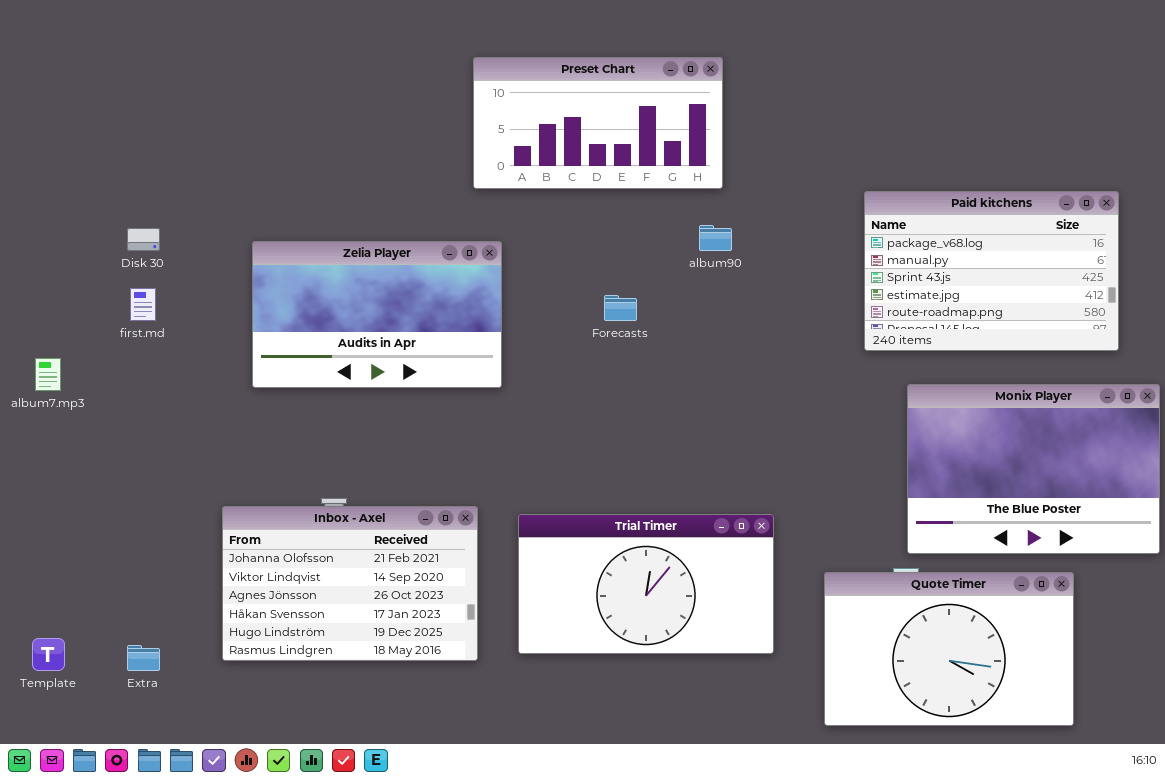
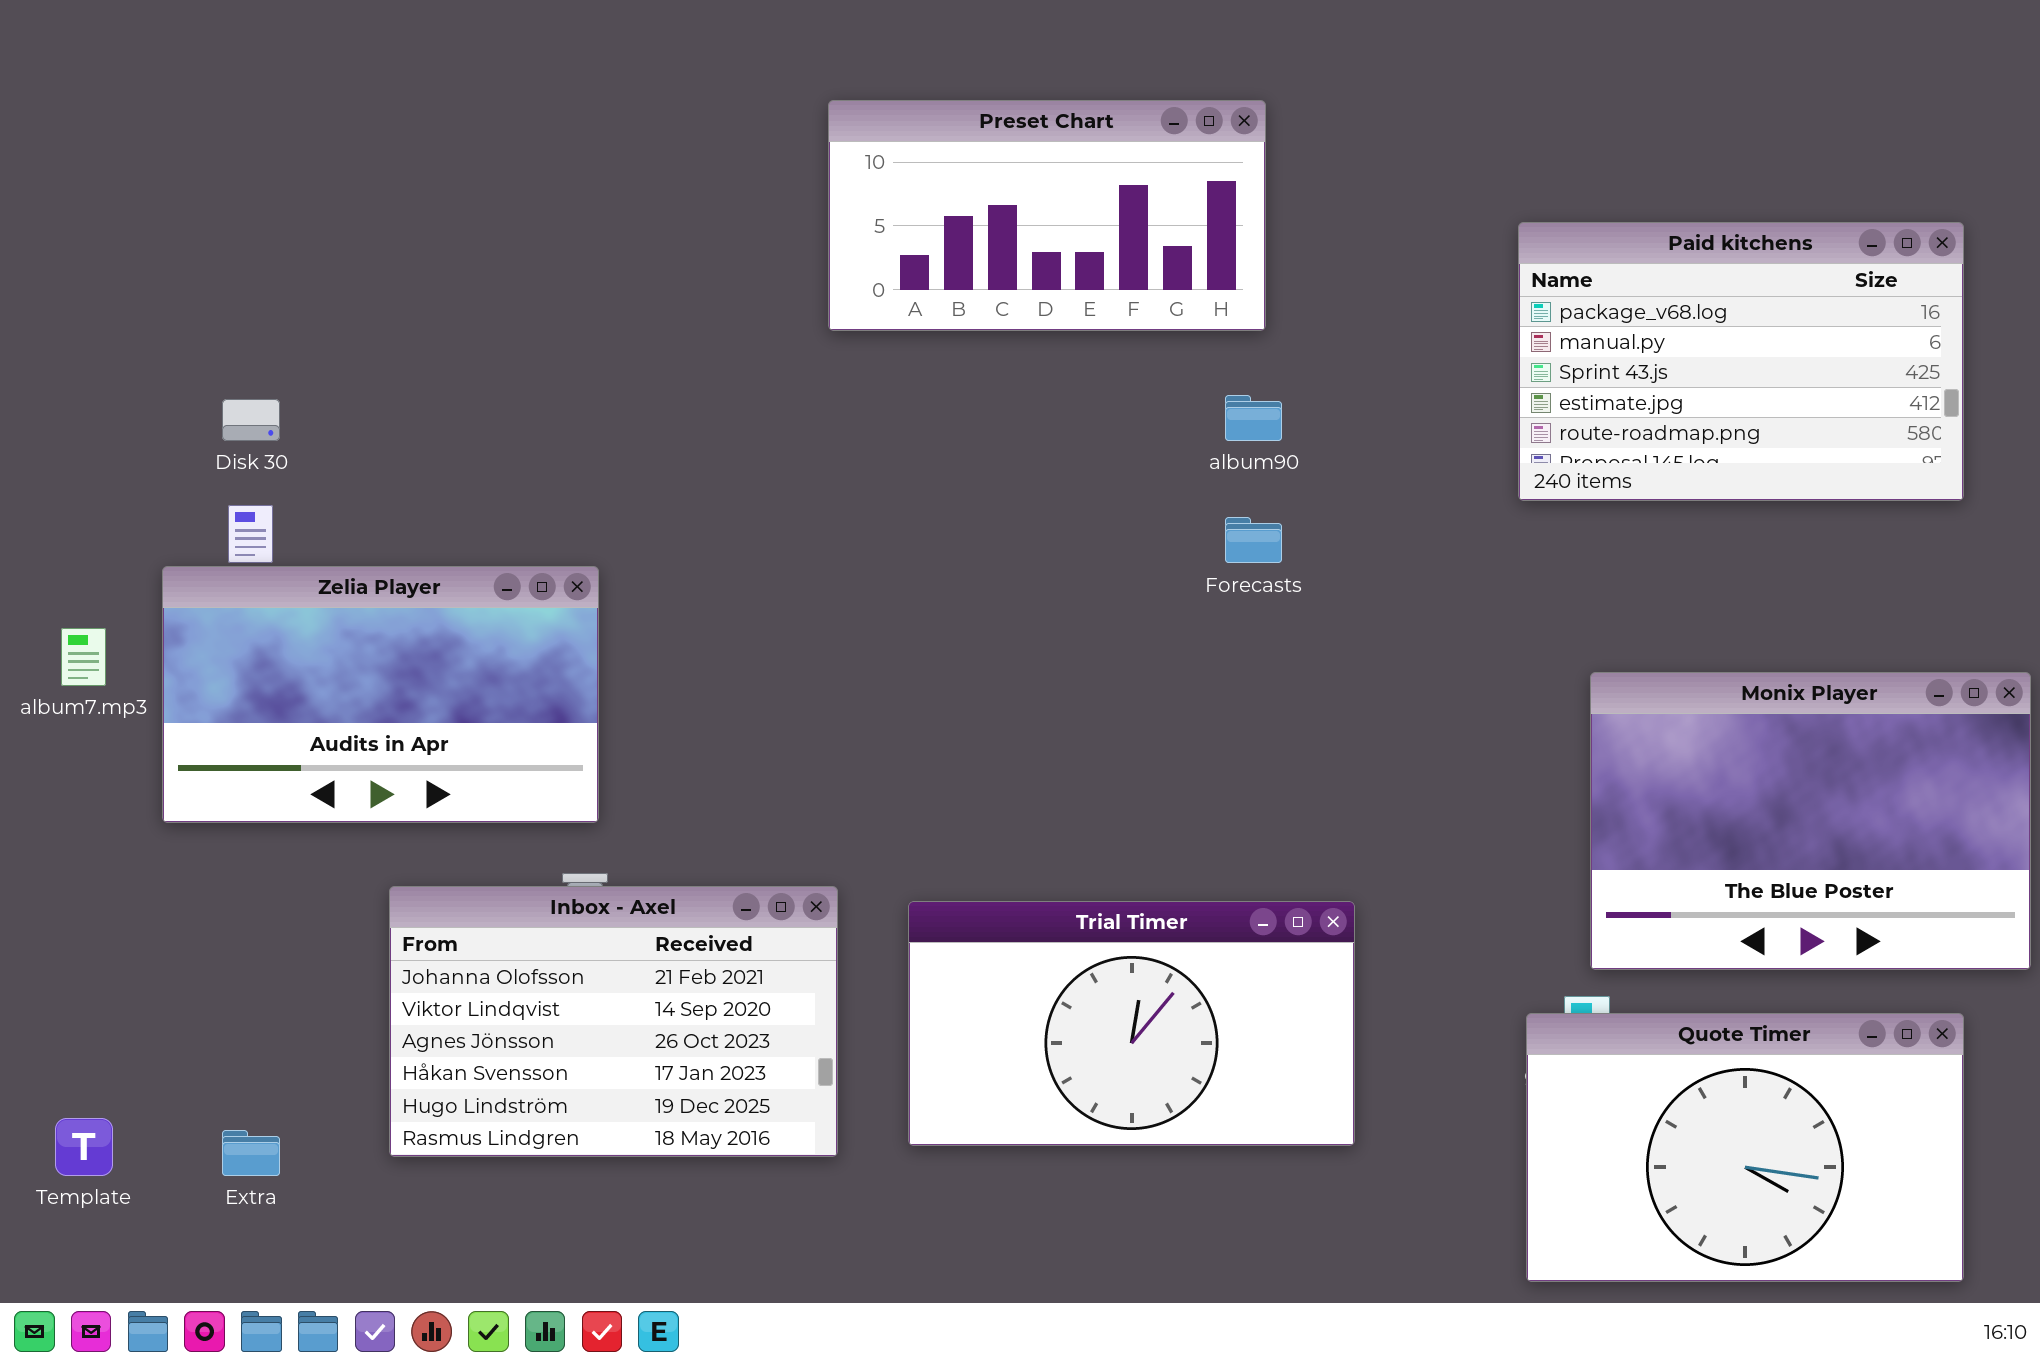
Paid kitchens: [864,191,1119,351] -> [1518,222,1964,501], moved
Zelia Player: [252,241,502,388] -> [162,566,599,823], moved
Forecasts: [604,295,637,321] -> [1225,517,1282,563], moved
Quote Timer: [824,572,1074,726] -> [1526,1013,1964,1282], moved

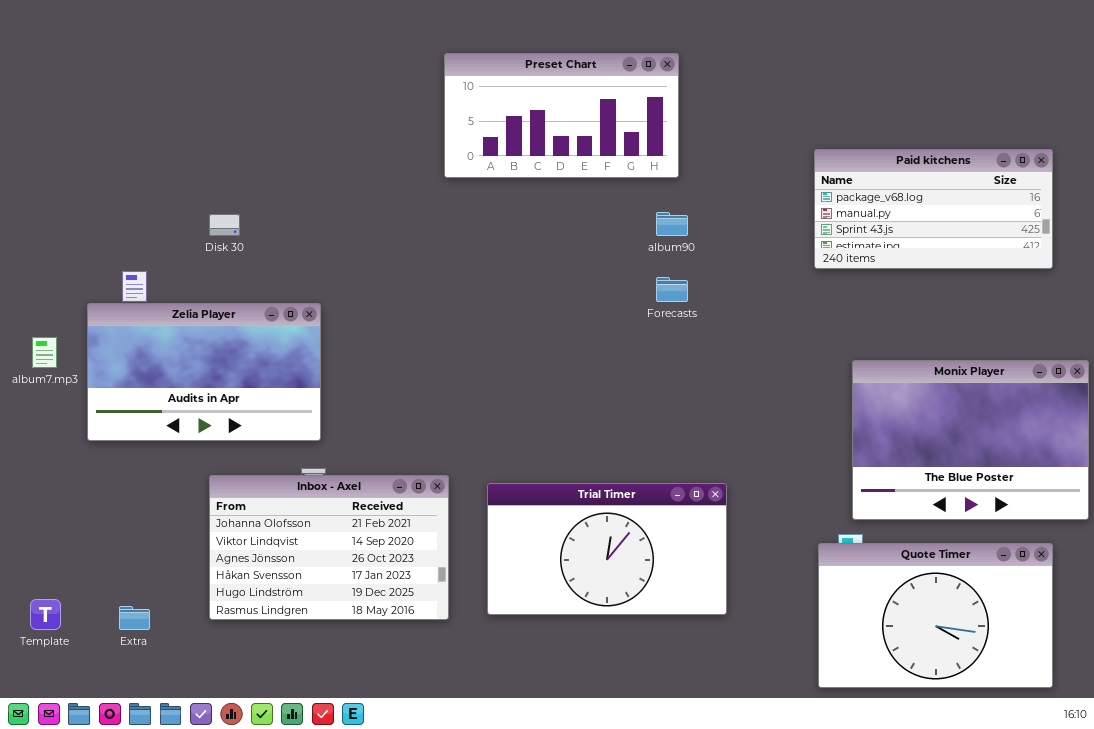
Paid kitchens: [1518,222,1964,501] -> [814,149,1053,269], resized
Disk 30: [222,399,280,441] -> [209,214,240,236], moved

